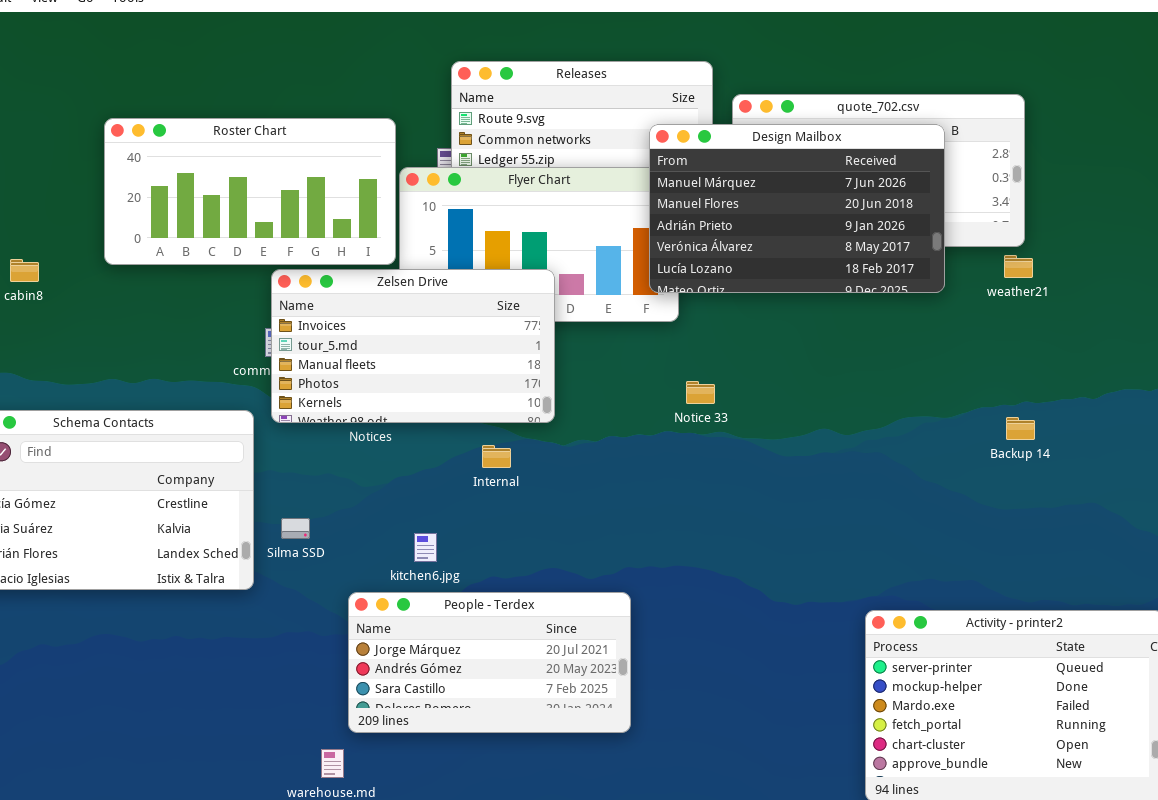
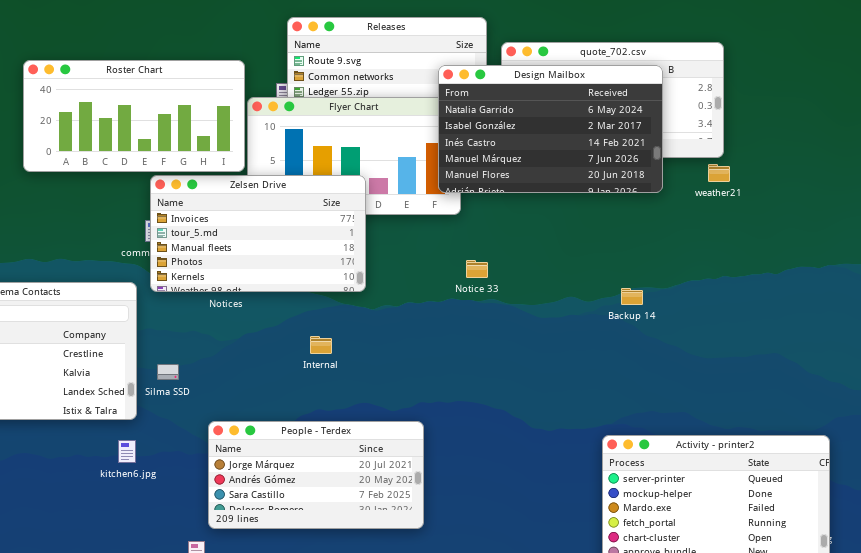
Design Mailbox: [649,124,945,293] -> [438,65,663,193], scrolled up 3 rows
Backup 14: [1006,417,1035,440] -> [621,288,643,305], moved
Internal: [482,445,511,468] -> [310,336,332,354], moved
kitchen6.jpg: [414,533,437,562] -> [118,440,136,463], moved

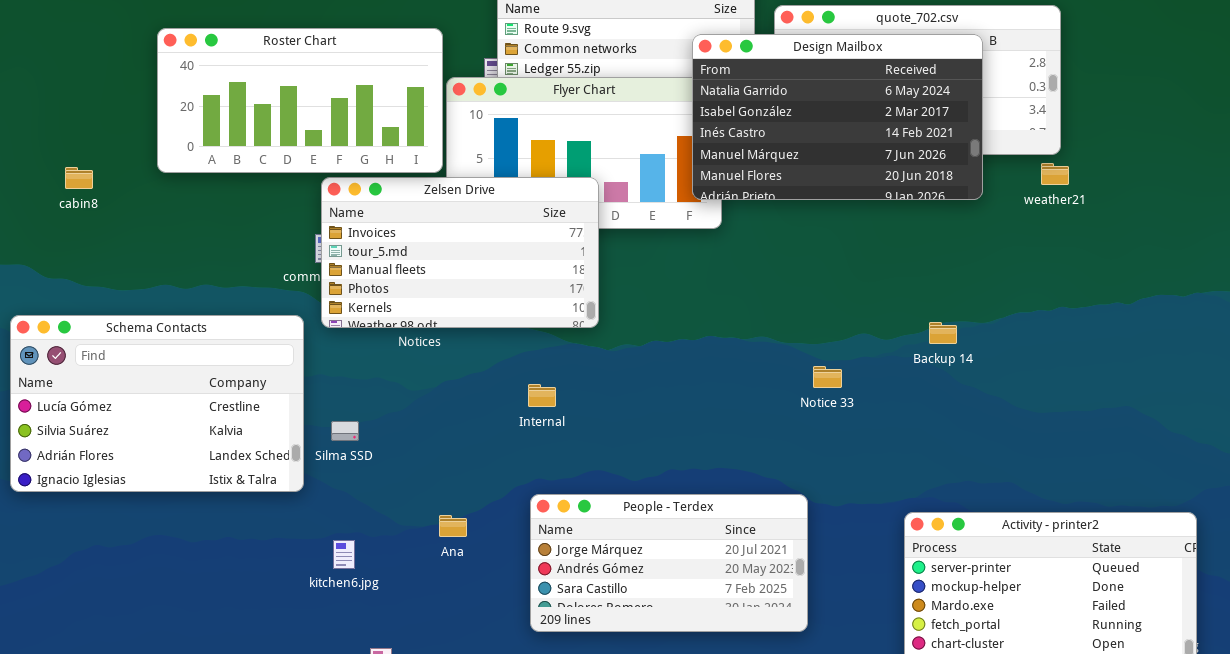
Notice 33: [466,260,488,278] -> [813,366,842,388], moved
People - Terdex: [208,421,424,529] -> [530,494,808,632], moved
kitchen6.jpg: [118,440,136,463] -> [333,540,355,569], moved

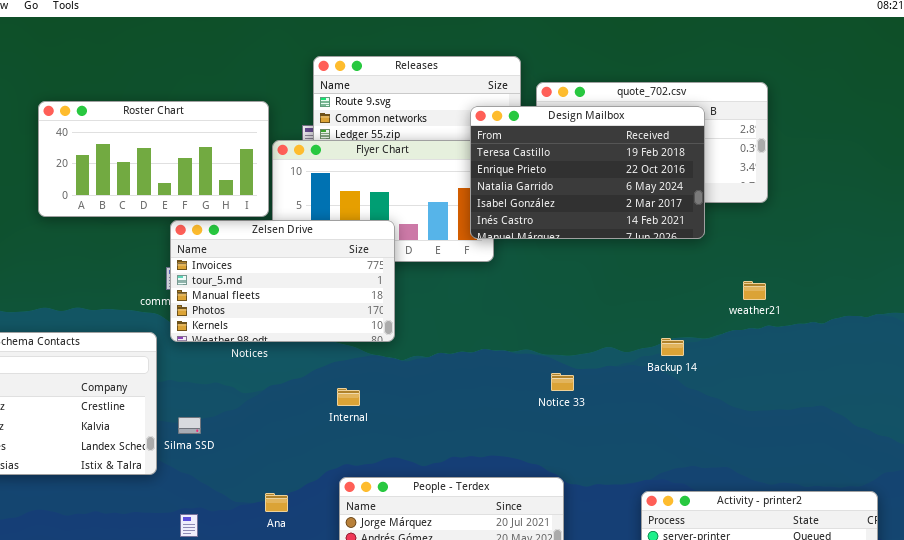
Design Mailbox: [692,34,983,200] -> [470,106,705,239], scrolled up 2 rows
weather21: [1041,163,1069,185] -> [743,281,766,300], moved
Notice 33: [813,366,842,388] -> [551,373,574,391], moved

